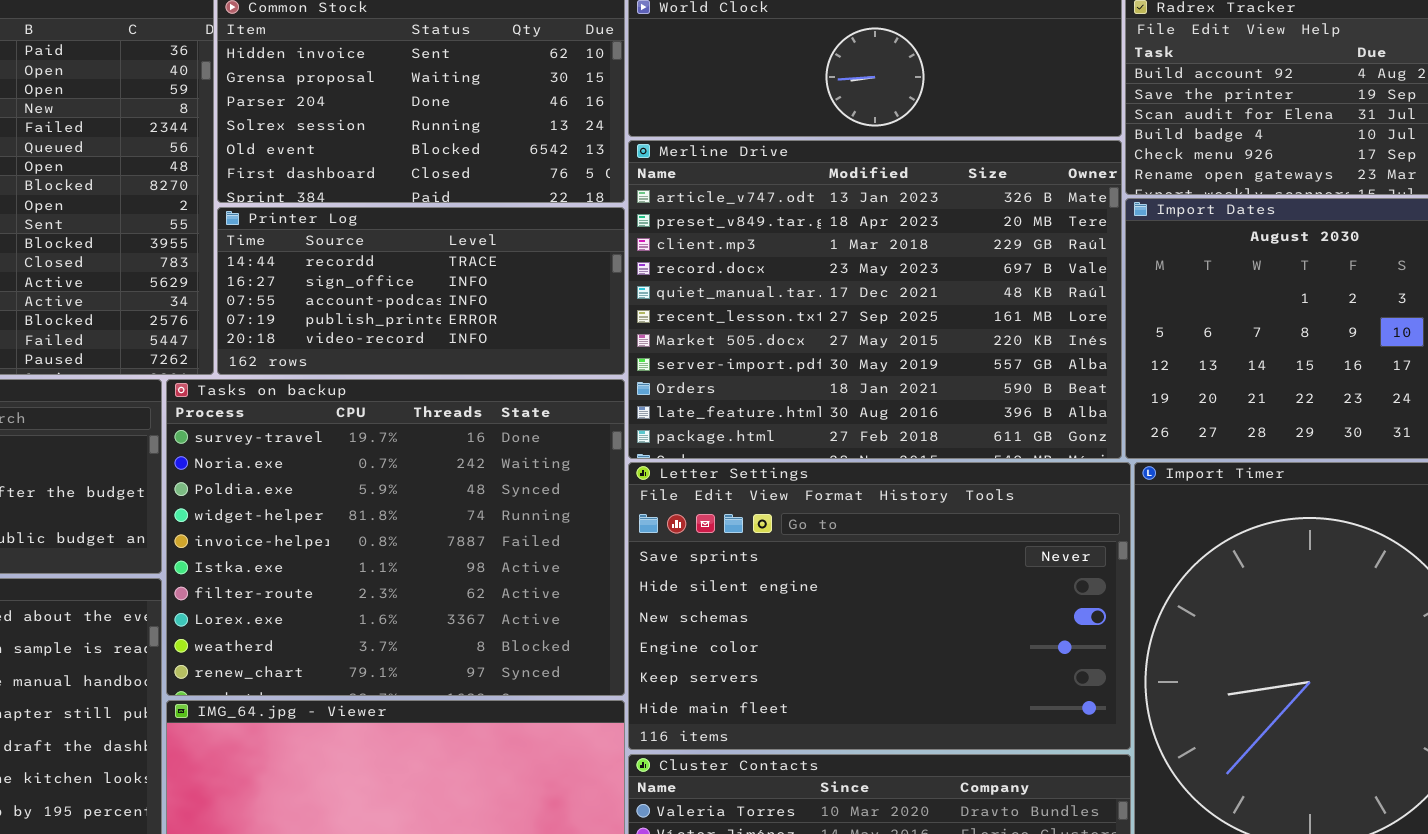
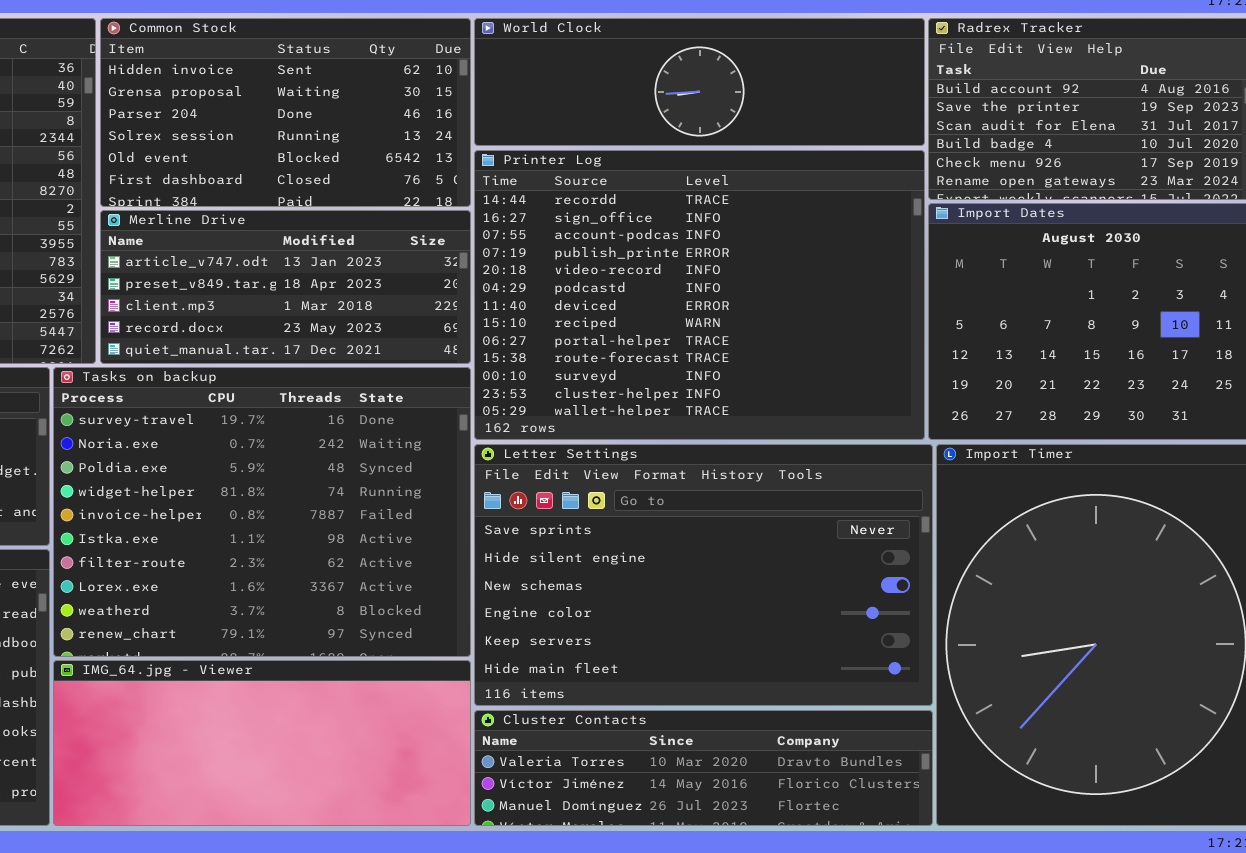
Merline Drive: [628,140,1122,459] -> [100,210,471,364], moved, resized
Printer Log: [217,207,625,375] -> [474,150,925,440], moved, resized

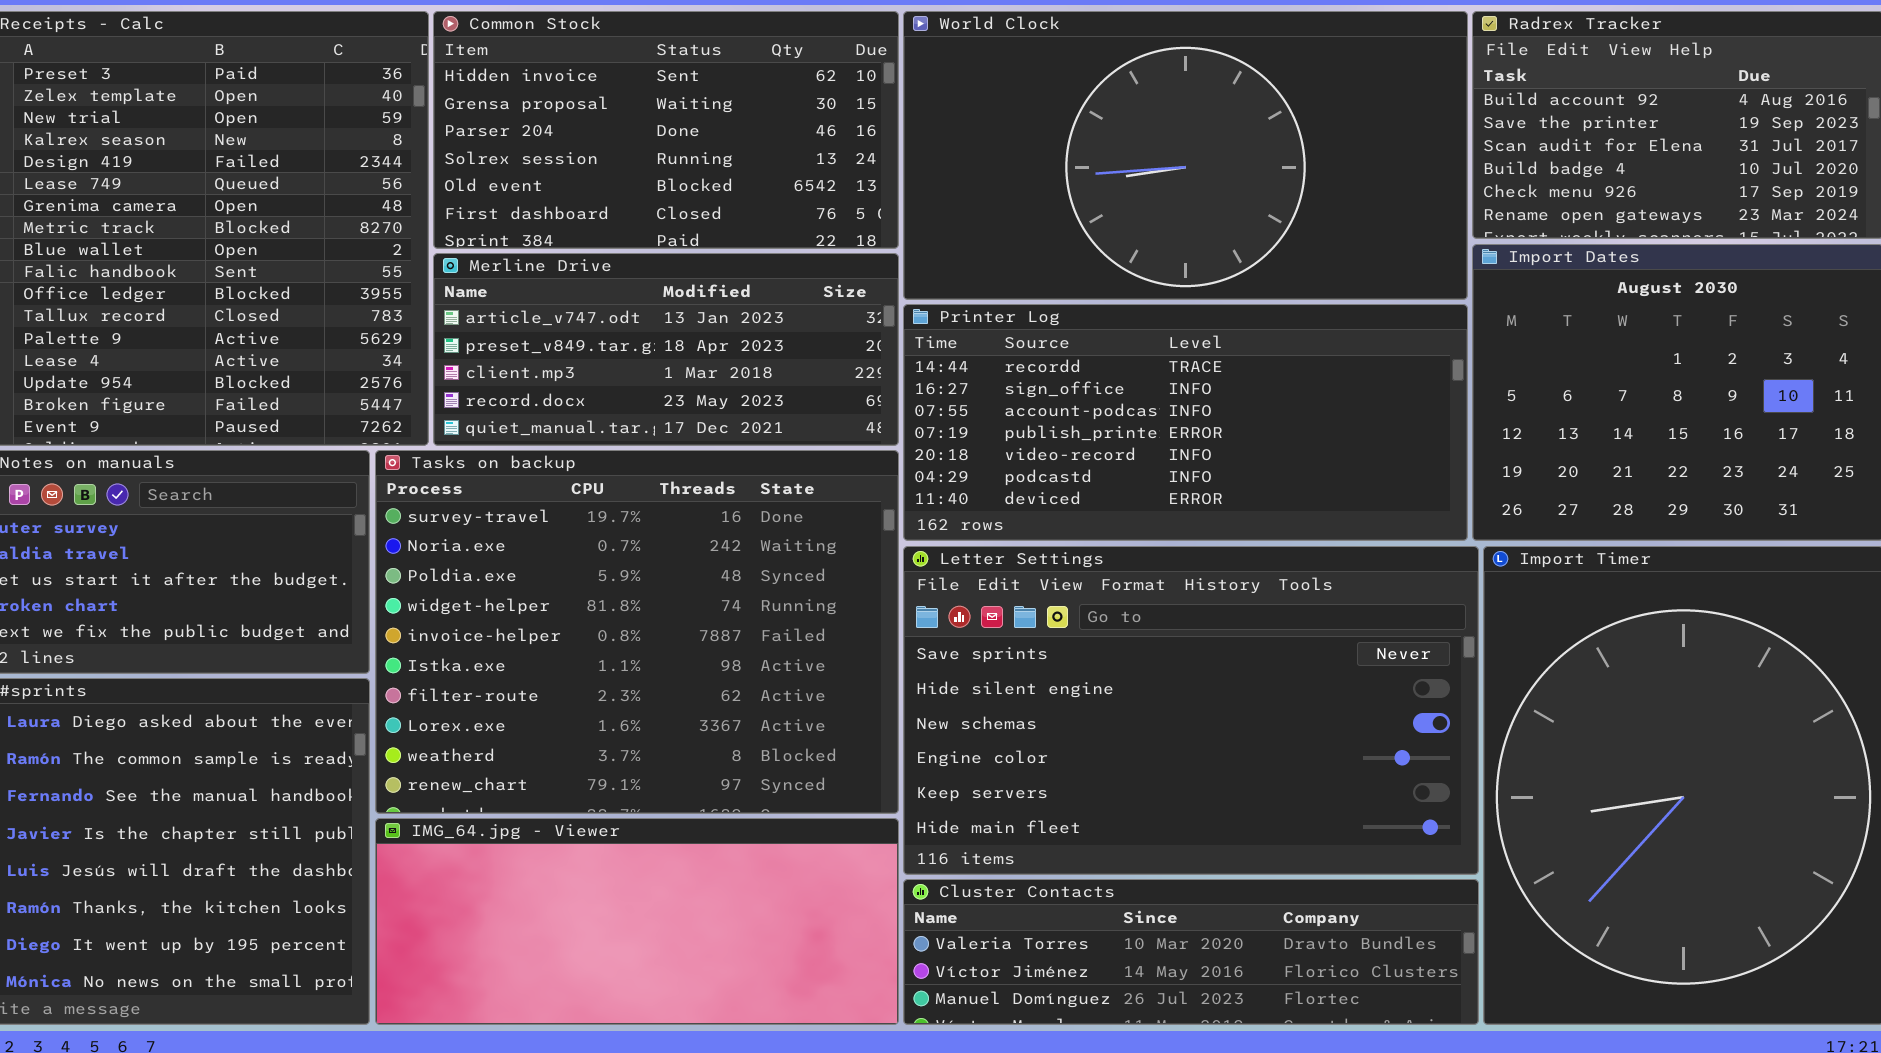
World Clock: [474,18,925,146] -> [903,11,1468,300], resized
Printer Log: [474,150,925,440] -> [903,304,1468,541], resized

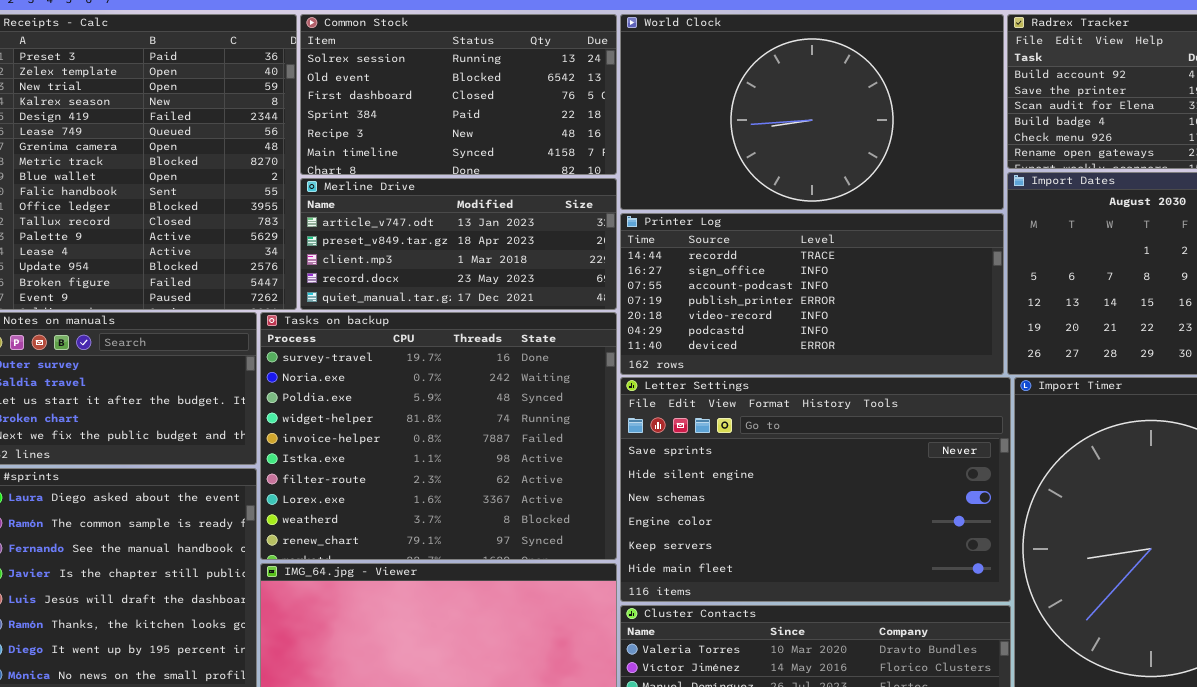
Common Stock: [433,11,899,249] -> [300,14,617,175], scrolled down 3 rows

